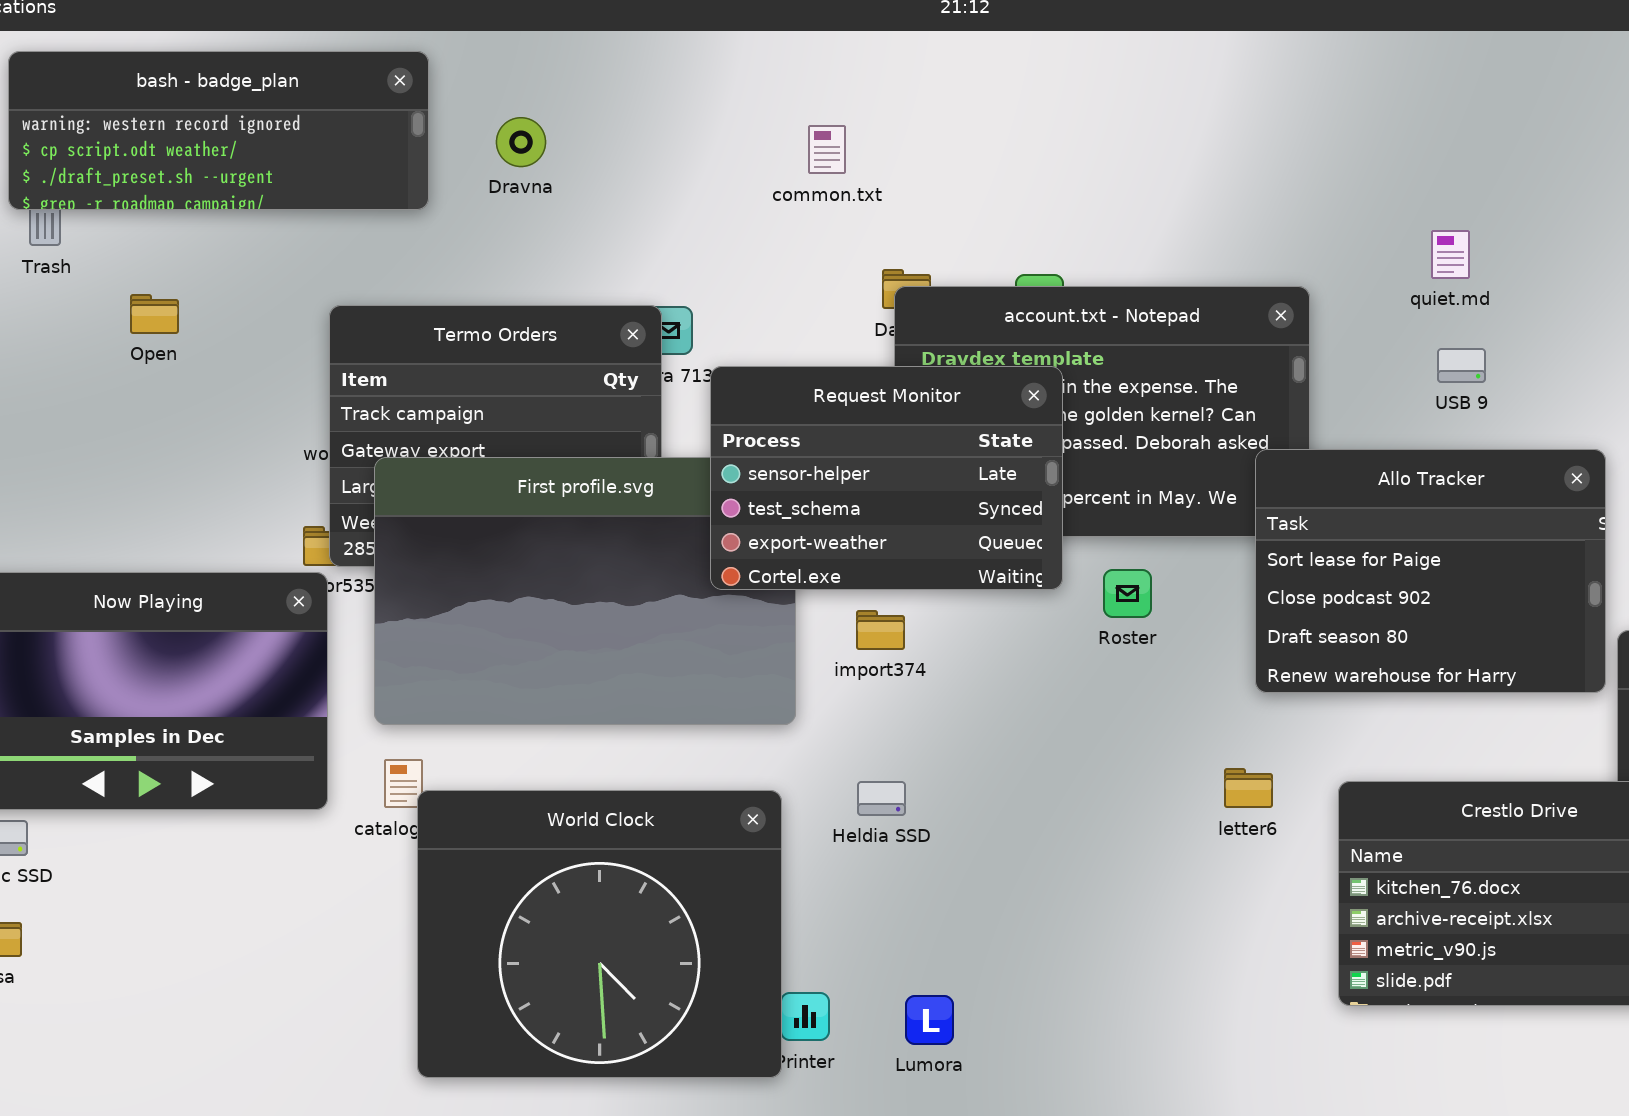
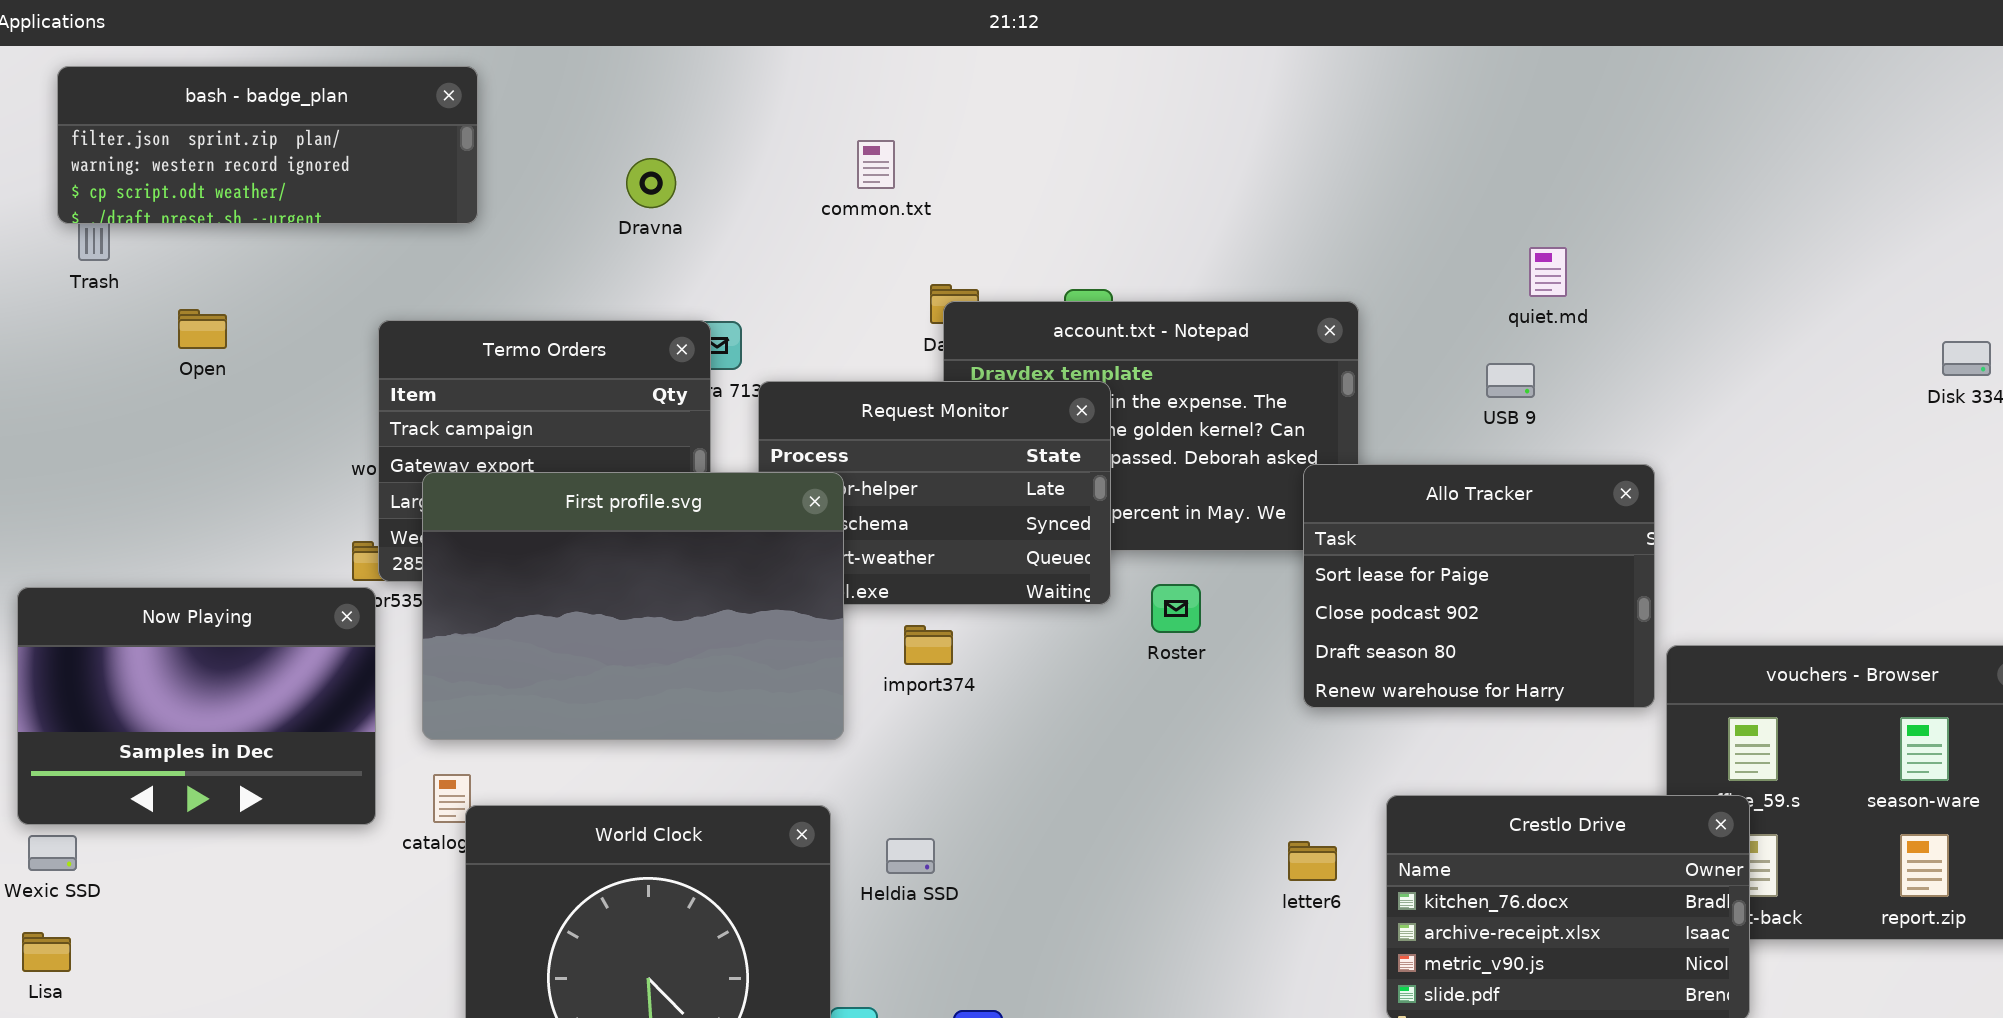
bash - badge_plan: [8,51,429,210] -> [57,66,478,224], scrolled up 1 row
Dravna: [496,117,546,167] -> [626,158,676,208], moved
quiet.md: [1431,230,1470,279] -> [1529,247,1567,297], moved
First profile.svg: [374,457,796,725] -> [422,472,844,740], raised
letter6: [1224,768,1273,808] -> [1288,841,1337,881], moved
Heldia SSD: [857,781,906,816] -> [886,838,935,874], moved

